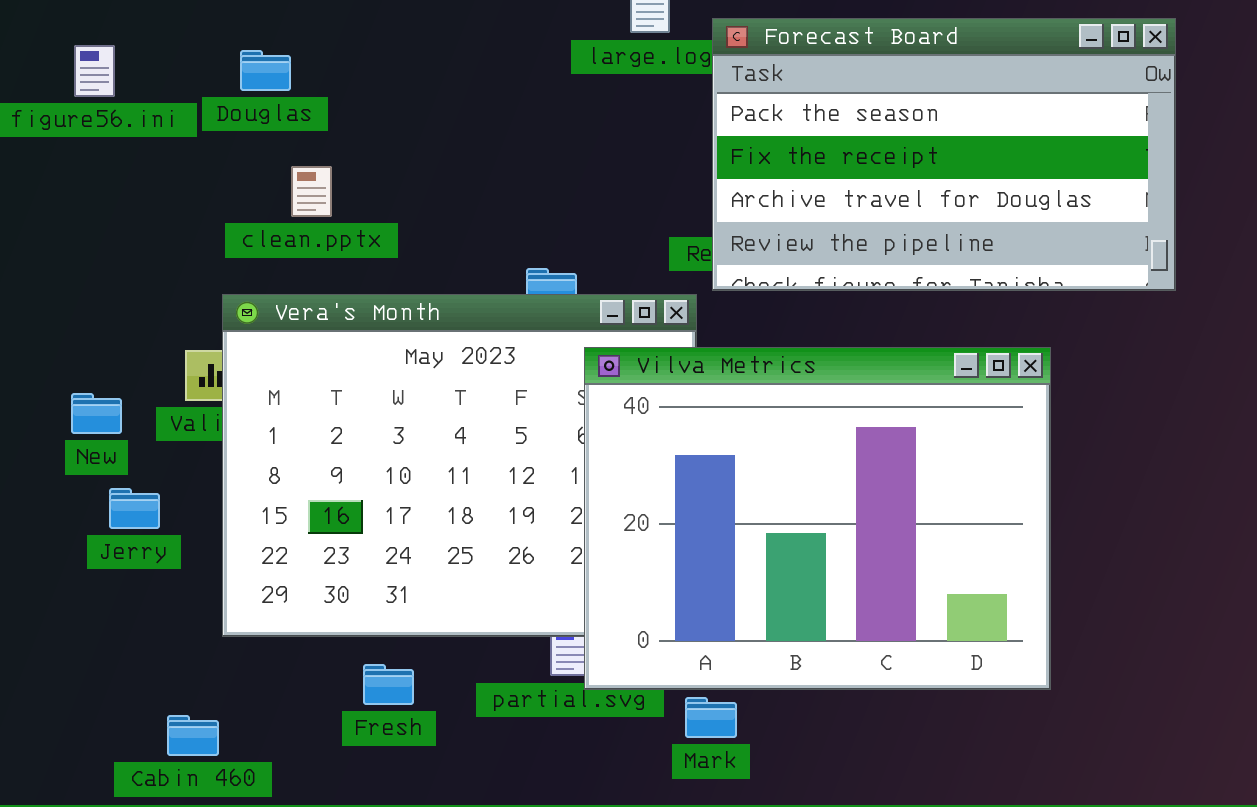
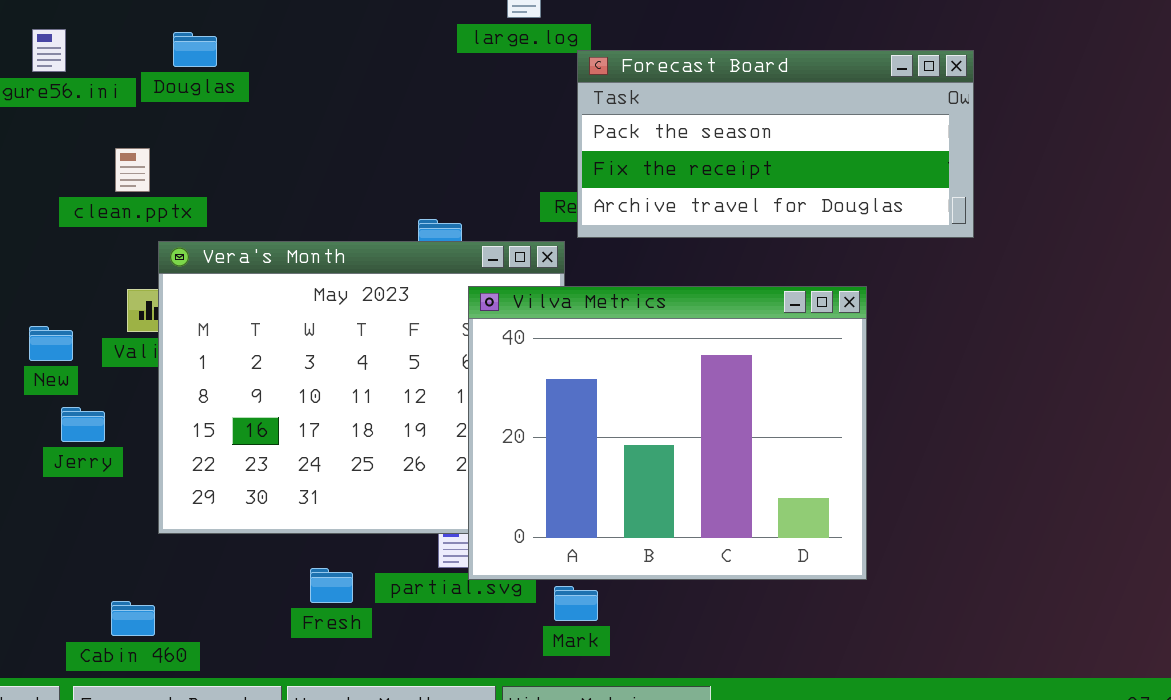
Forecast Board: [712,18,1176,291] -> [577,50,974,238], resized
clean.pptx: [291,166,332,217] -> [115,148,150,192], moved
Fresh: [363,664,414,705] -> [310,568,353,603], moved

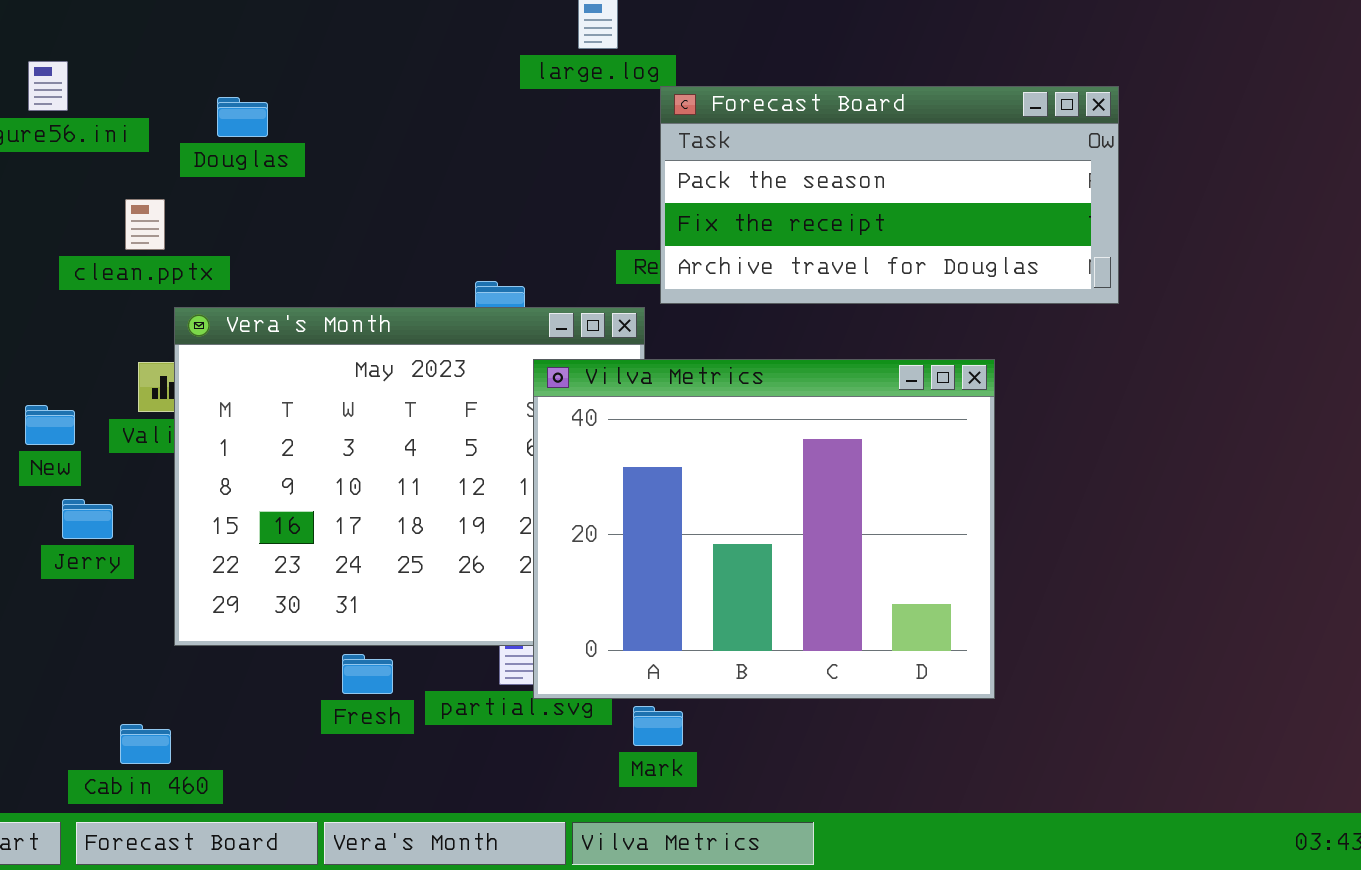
Douglas: [173,32,217,67] -> [217,97,268,137], moved
Fresh: [310,568,353,603] -> [342,654,393,694], moved

